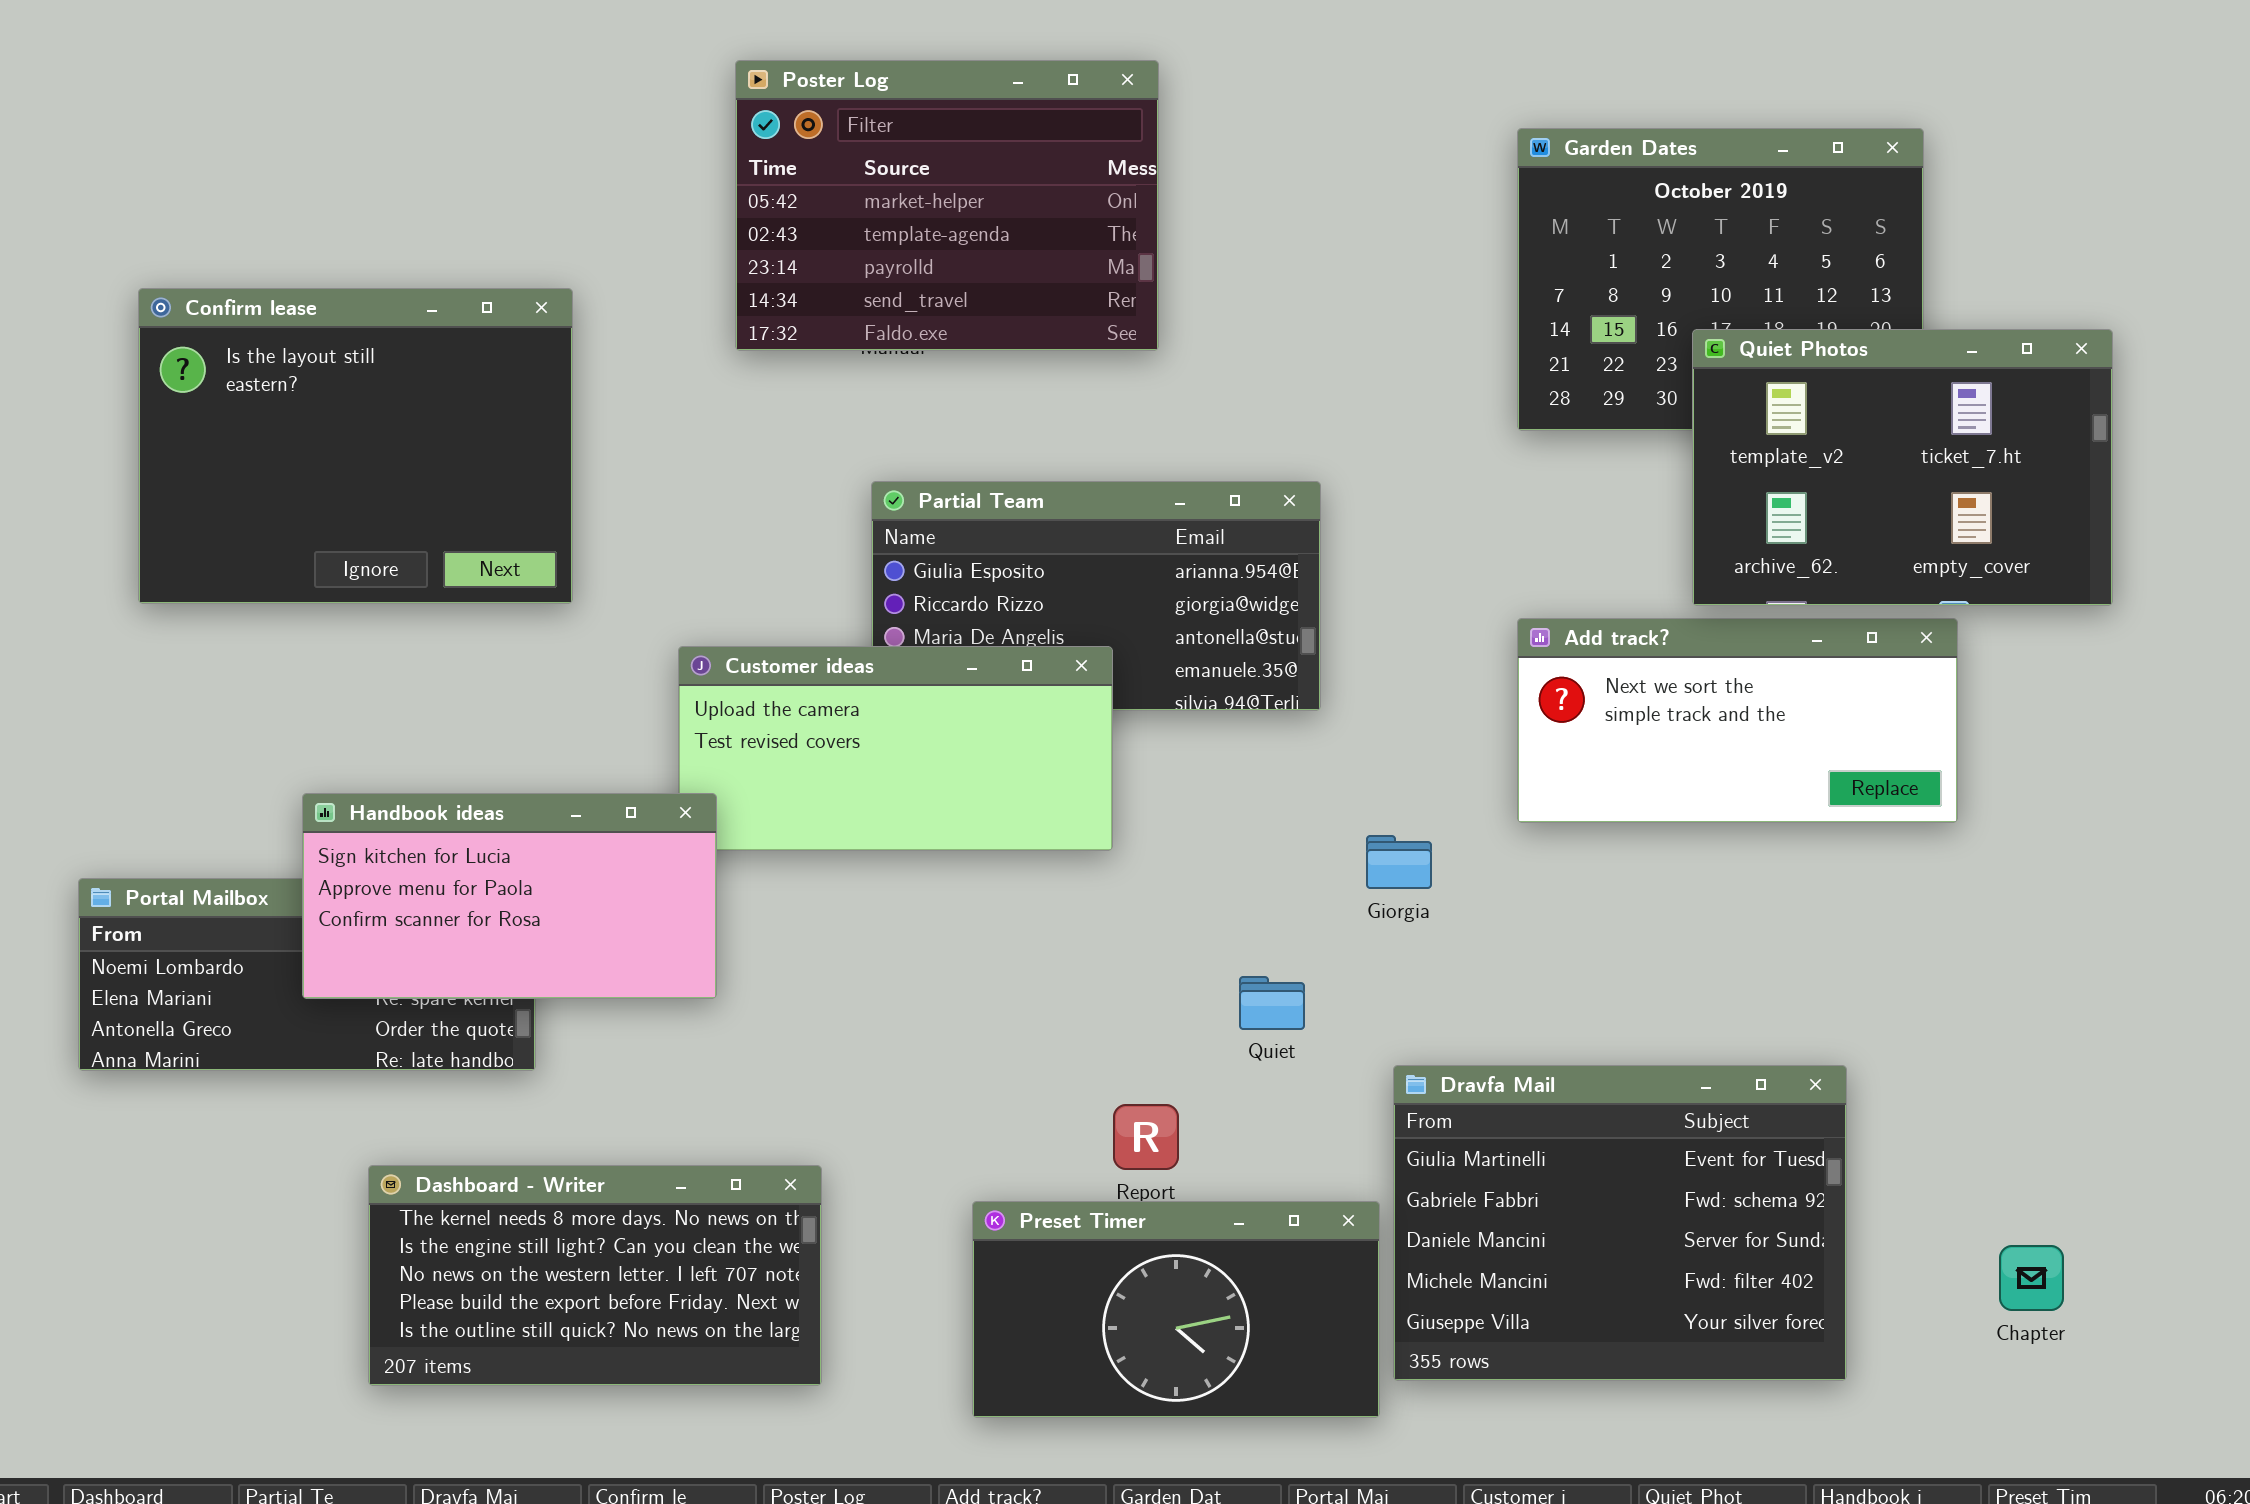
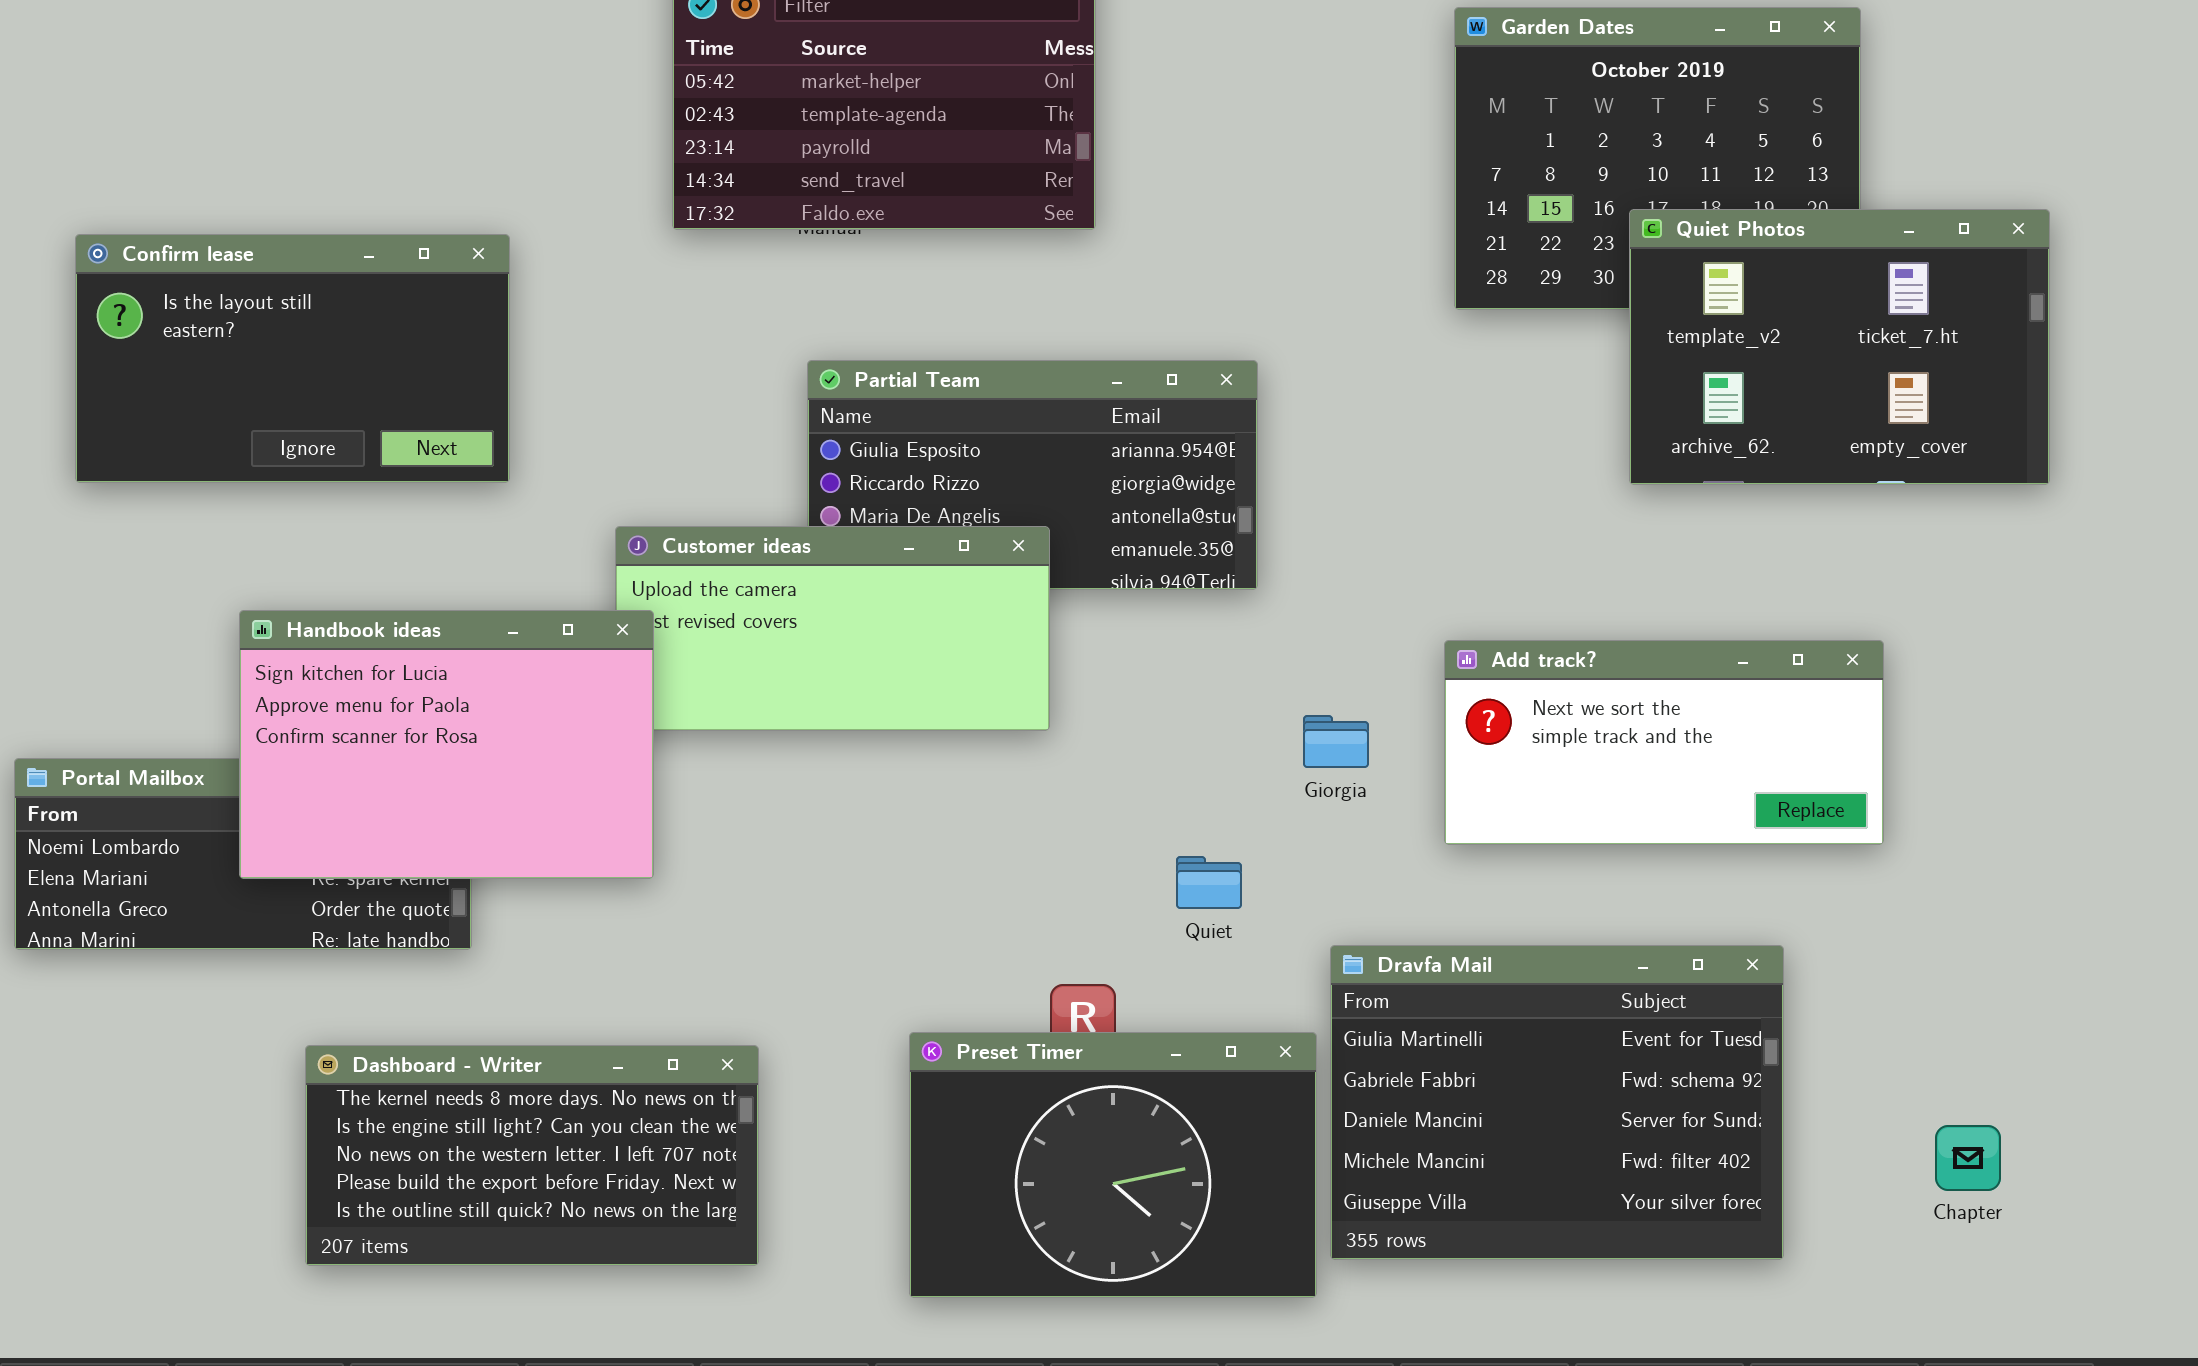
Confirm lease: [138,288,573,604] -> [75,234,510,483], resized
Add track?: [1517,618,1958,823] -> [1444,640,1884,845], moved
Handbook ideas: [302,793,717,999] -> [239,610,654,879], resized
Preset Timer: [972,1201,1380,1418] -> [909,1032,1317,1298], resized

